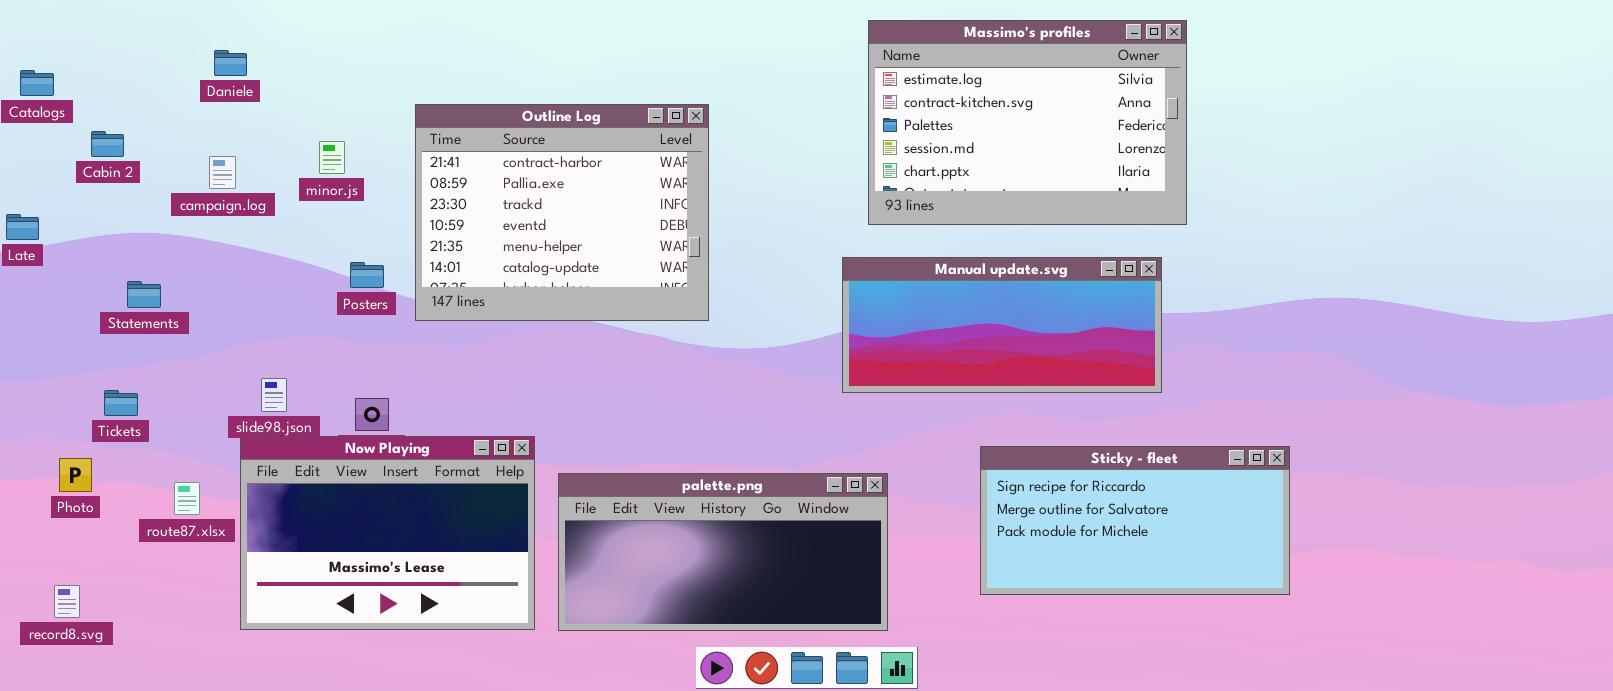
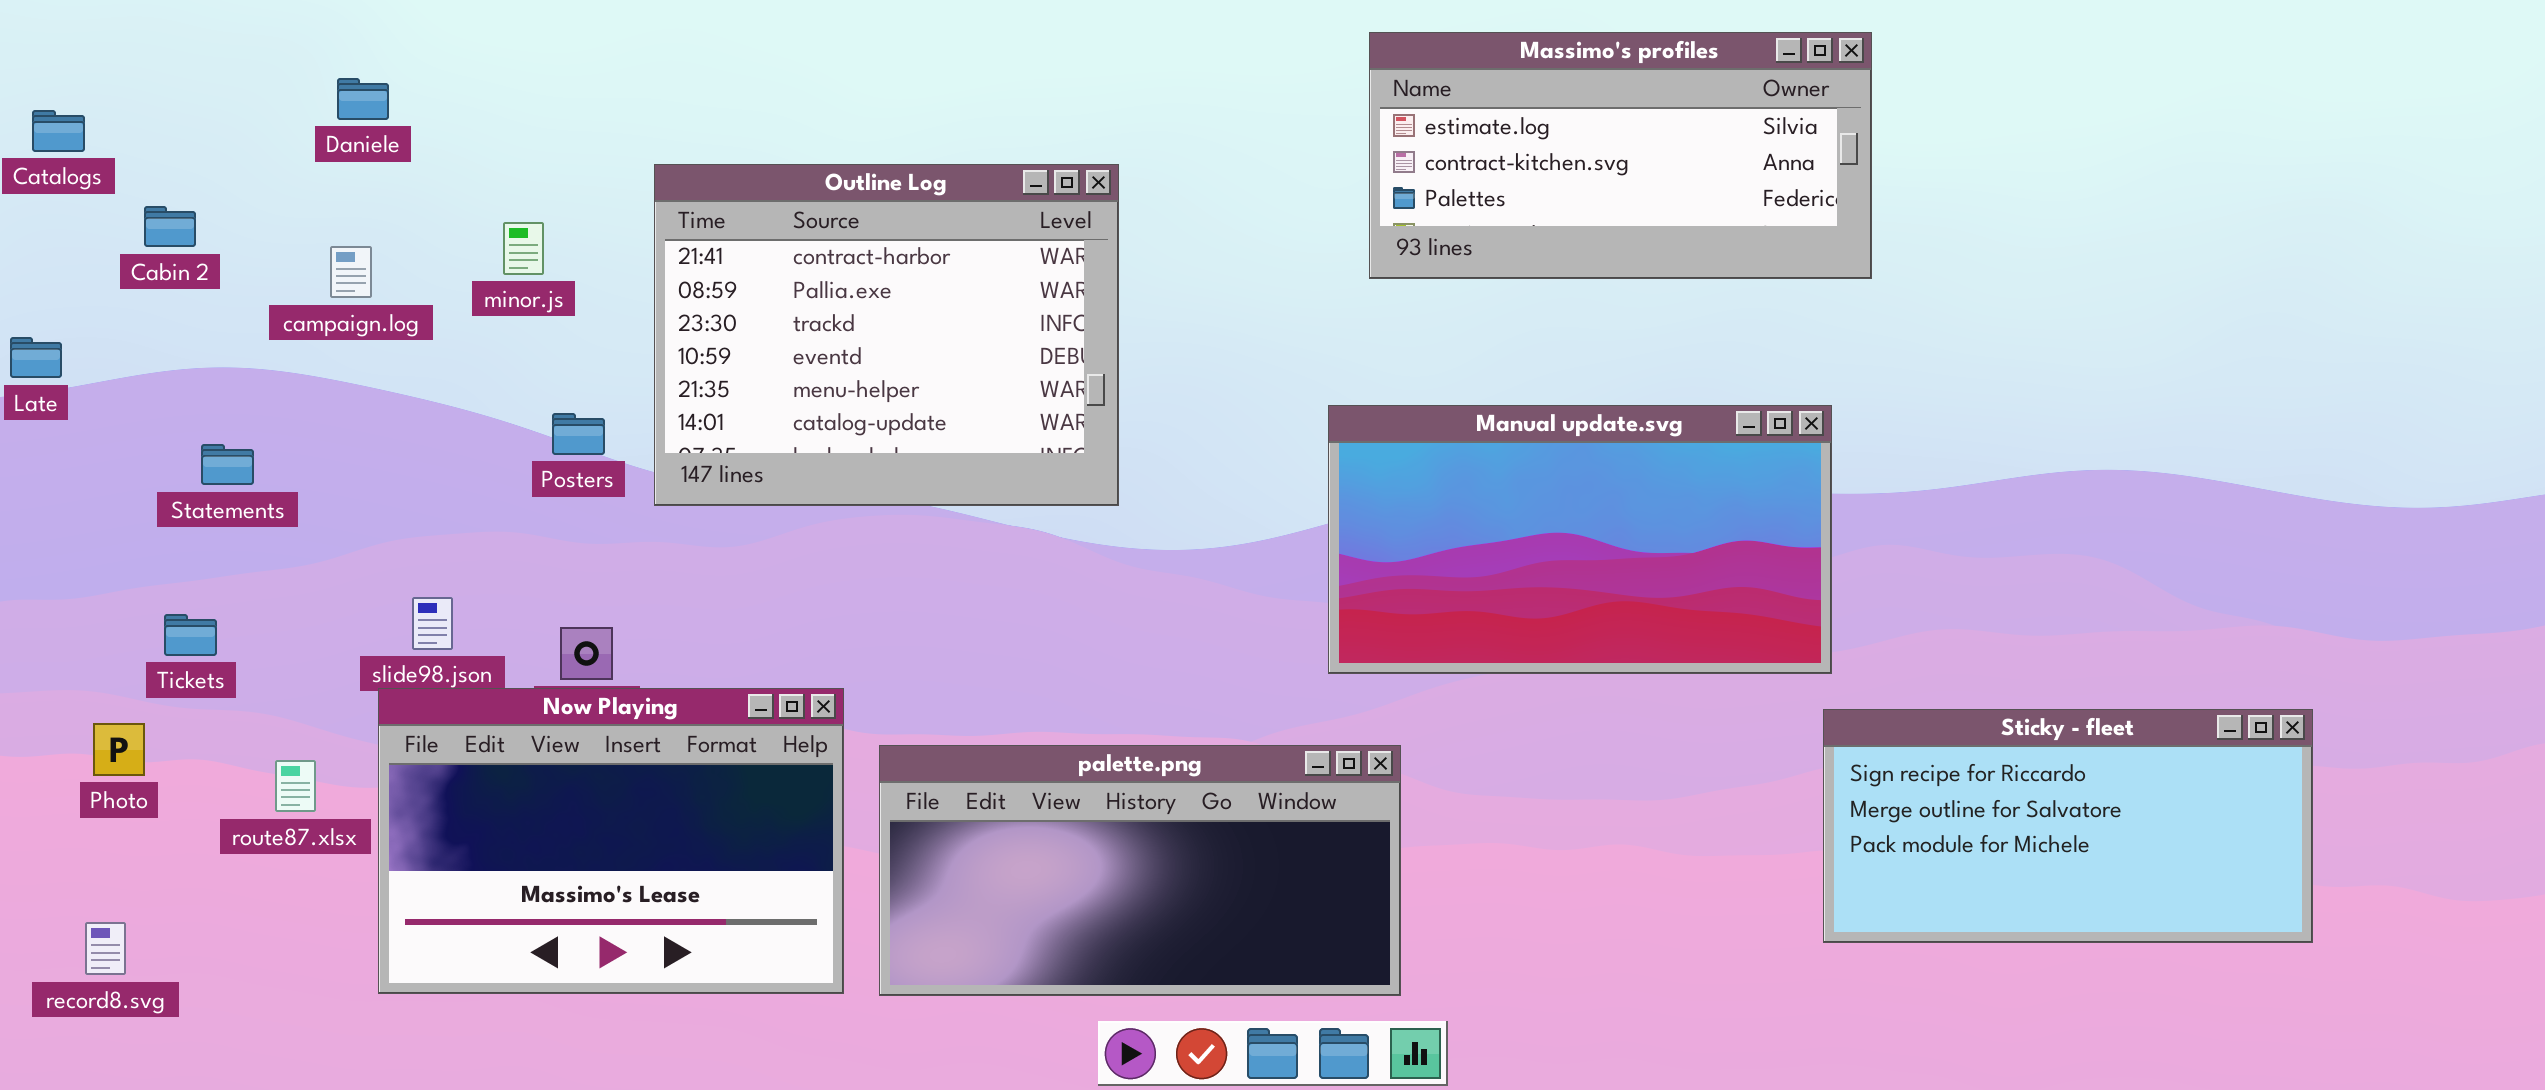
Massimo's profiles: [868,20,1187,225] -> [1369,32,1872,279], resized
Manual update.svg: [842,257,1162,393] -> [1328,405,1832,674], resized
Sticky - fleet: [980,446,1290,595] -> [1823,709,2313,943], moved

